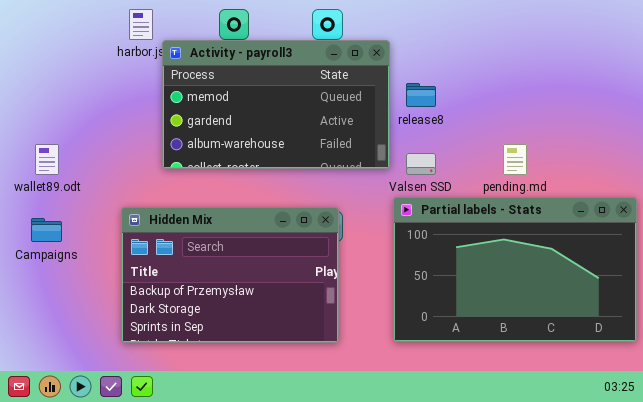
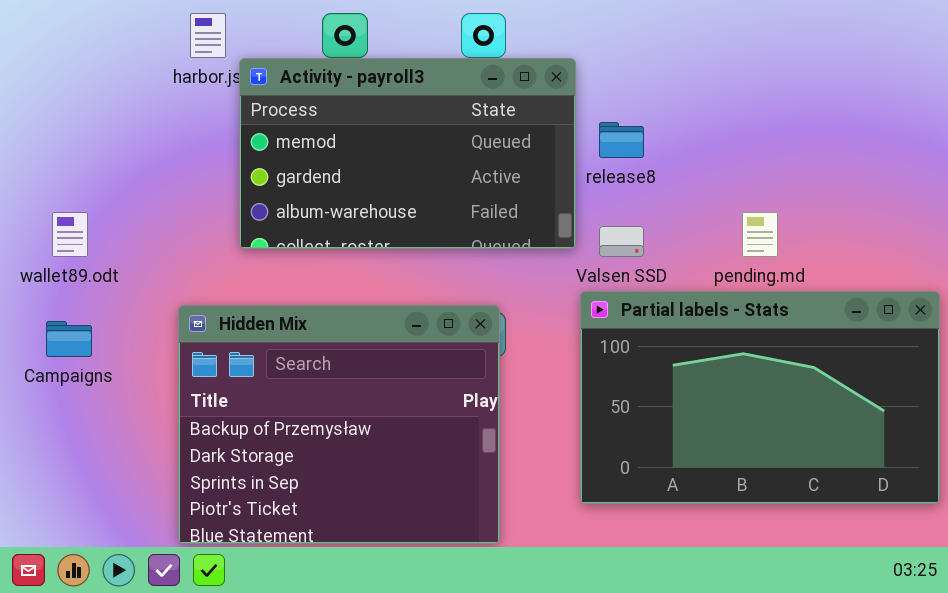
Hidden Mix: [121,207,339,343] -> [178,305,500,544], resized

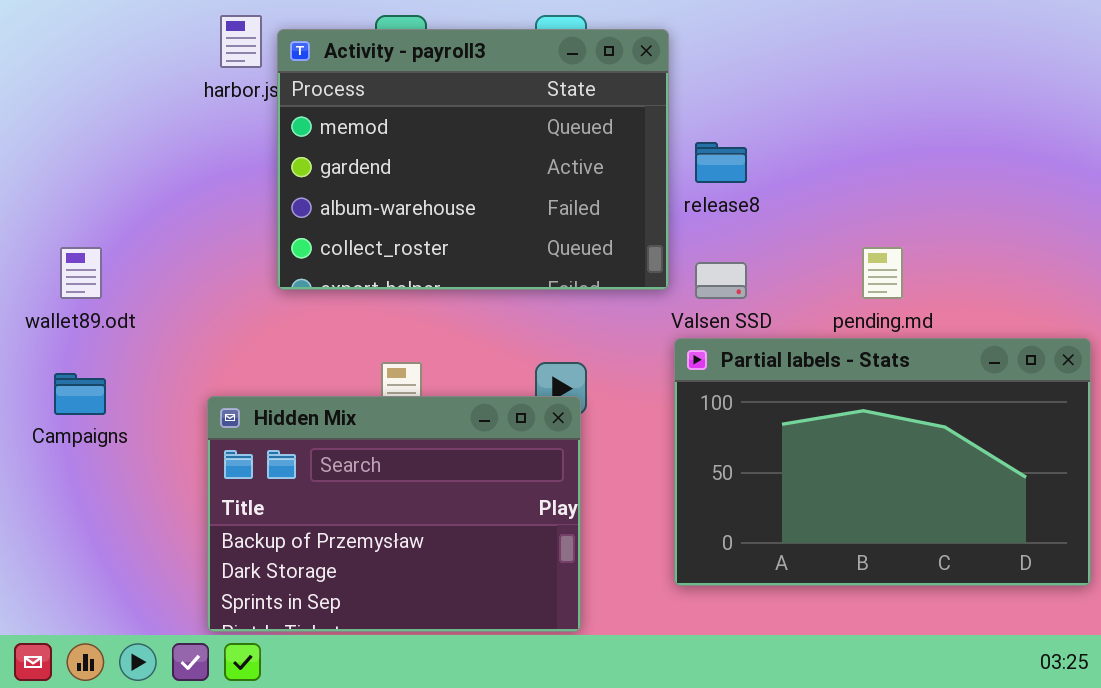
Activity - payroll3: [239,58,576,249] -> [277,29,669,290], resized
Hidden Mix: [178,305,500,544] -> [207,396,581,632], resized

